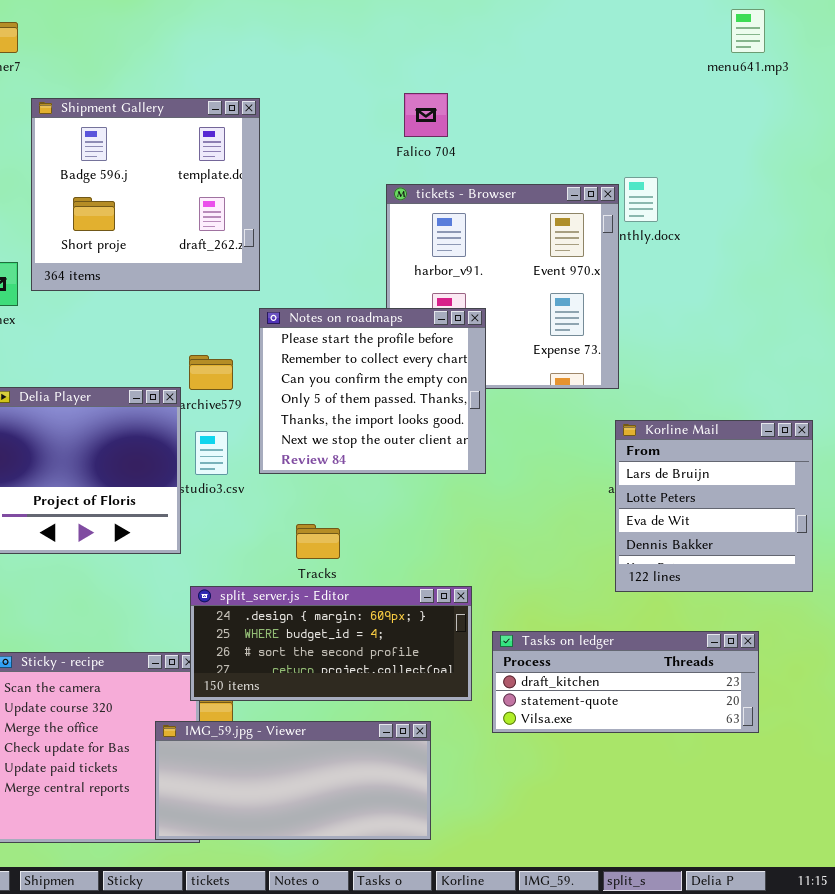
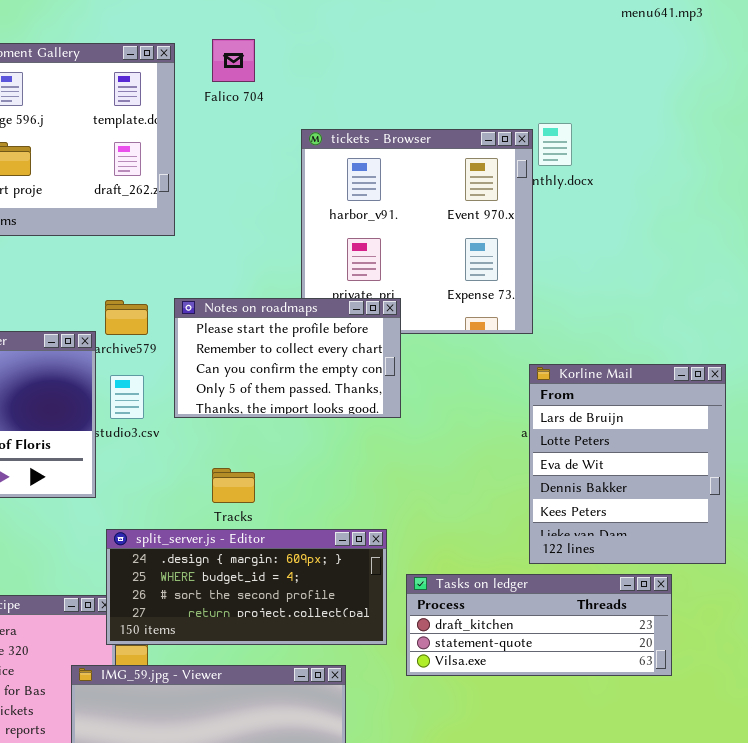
Falico 704: [404,93,448,137] -> [212,39,255,82], moved
Notes on roadmaps: [259,308,486,474] -> [174,298,401,418], resized
Korline Mail: [615,420,813,592] -> [529,364,726,564], resized

